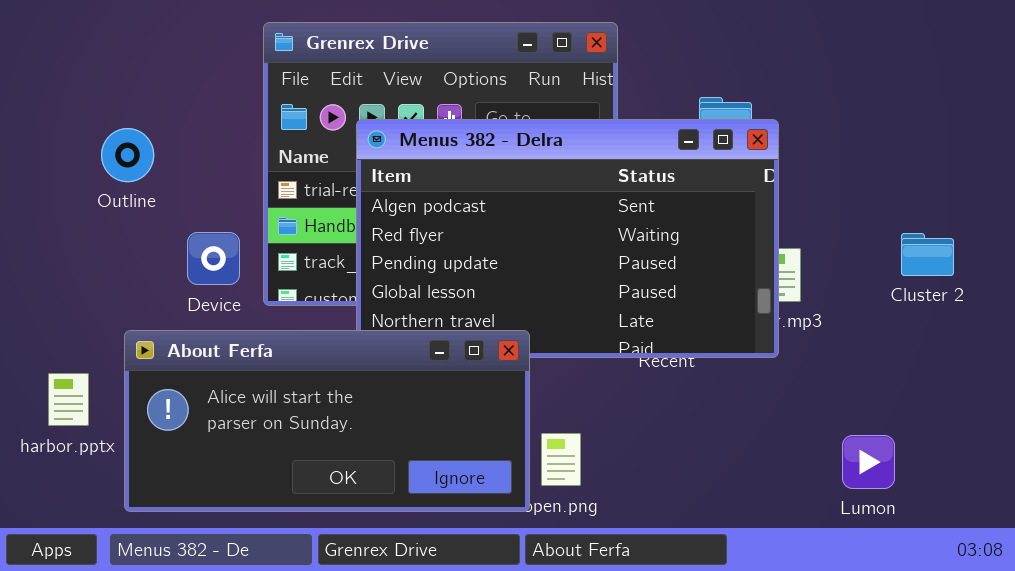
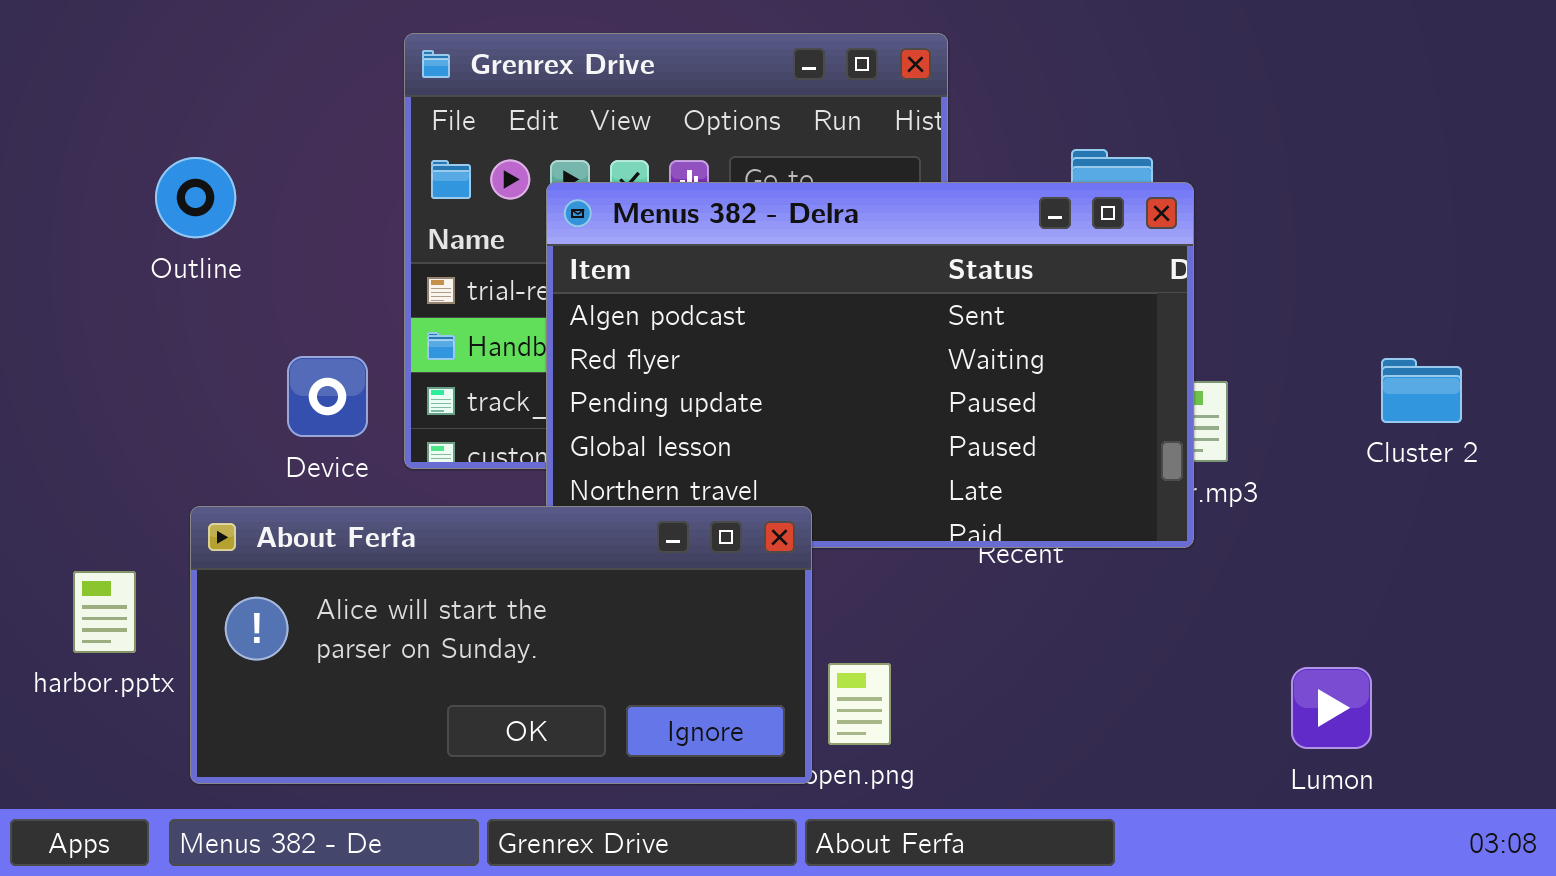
Outline: [101,128,154,182] -> [155,157,236,238], moved

